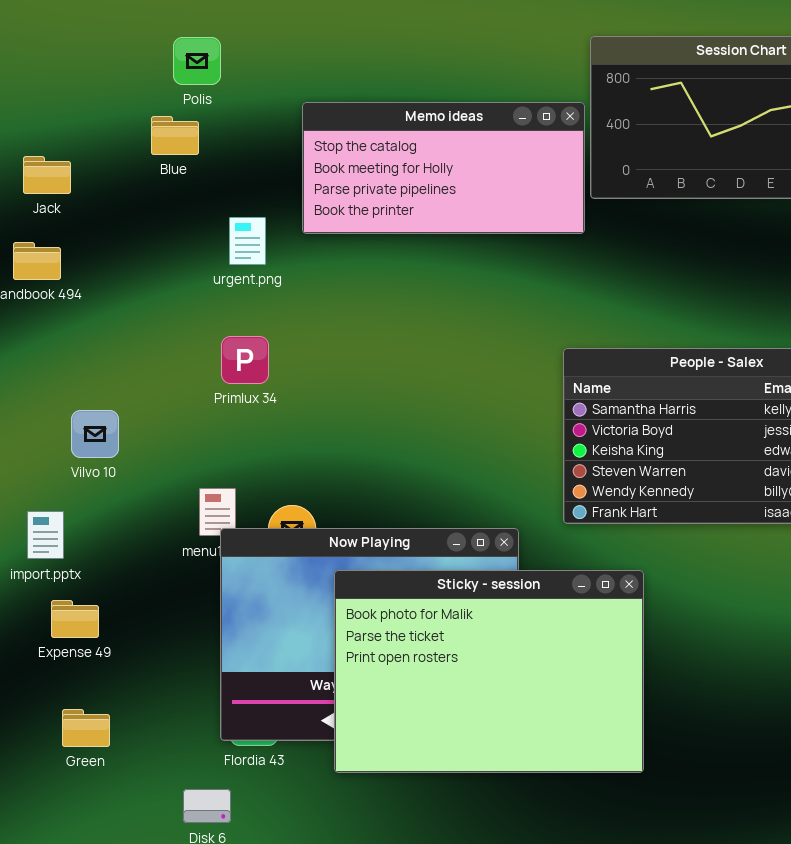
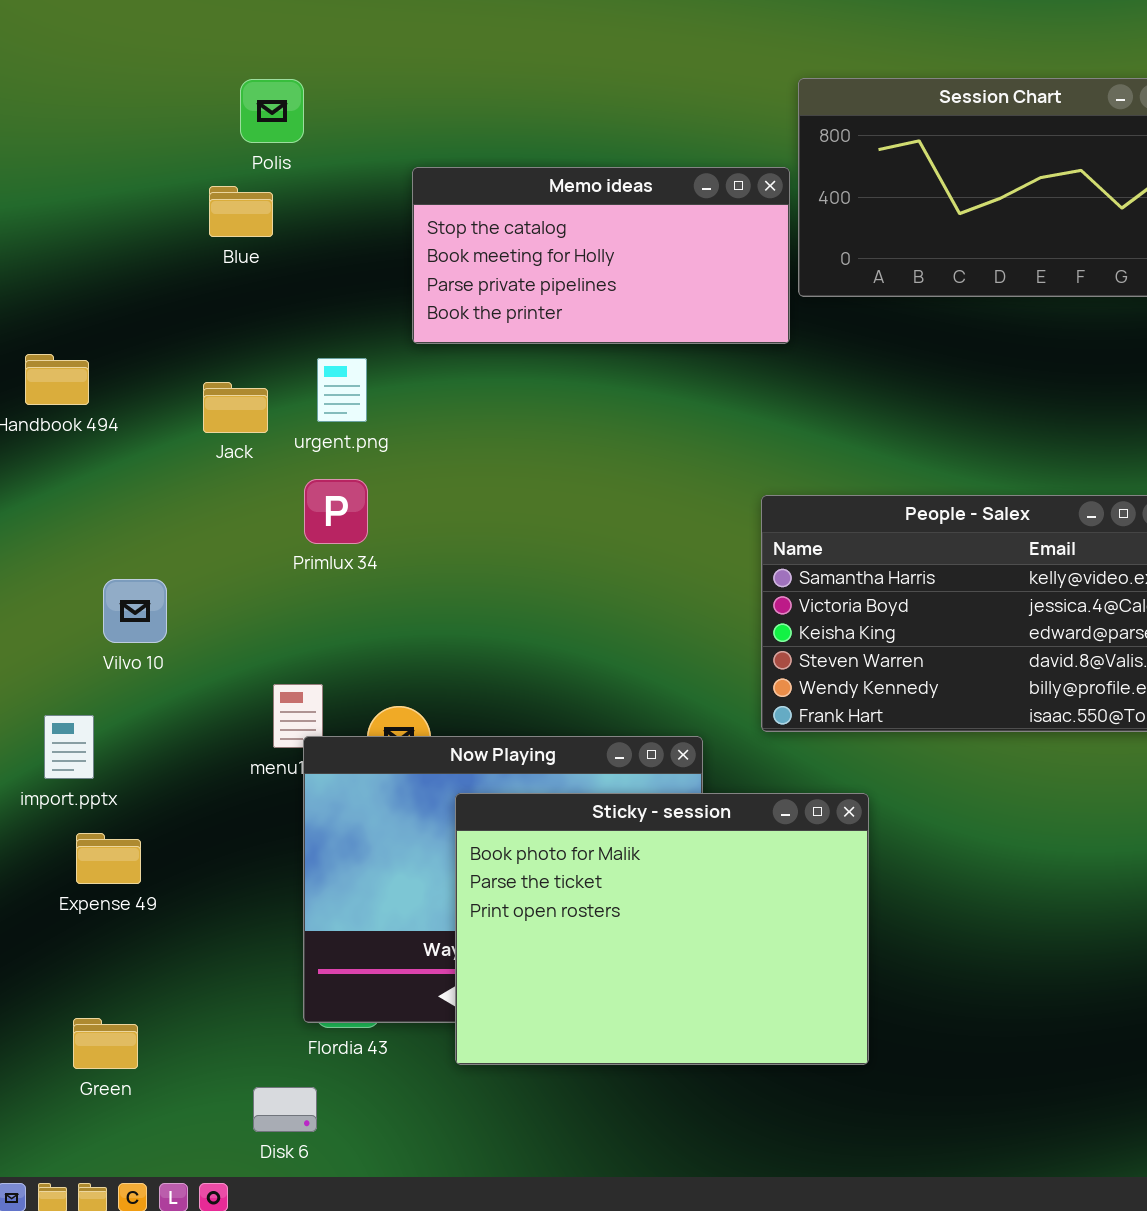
Jack: [23,156,71,194] -> [203,382,268,433], moved
urgent.png: [229,217,266,265] -> [317,358,367,422], moved
Green: [62,709,110,747] -> [73,1018,138,1069], moved

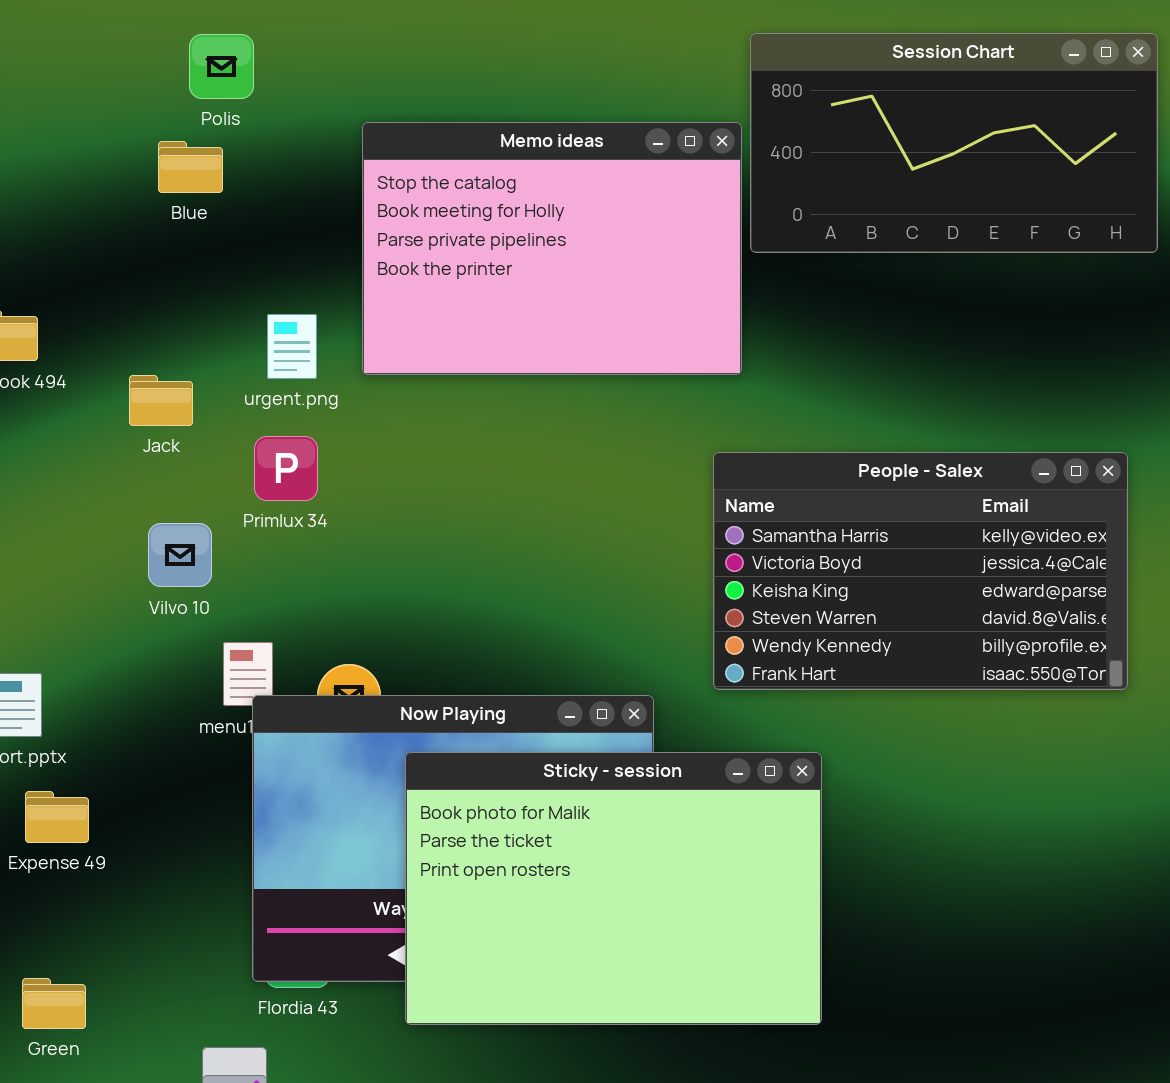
Memo ideas: [412,167,790,344] -> [362,122,742,375], resized
Jack: [203,382,268,433] -> [129,375,193,426], moved
Vilvo 10: [103,579,167,643] -> [148,523,212,587], moved

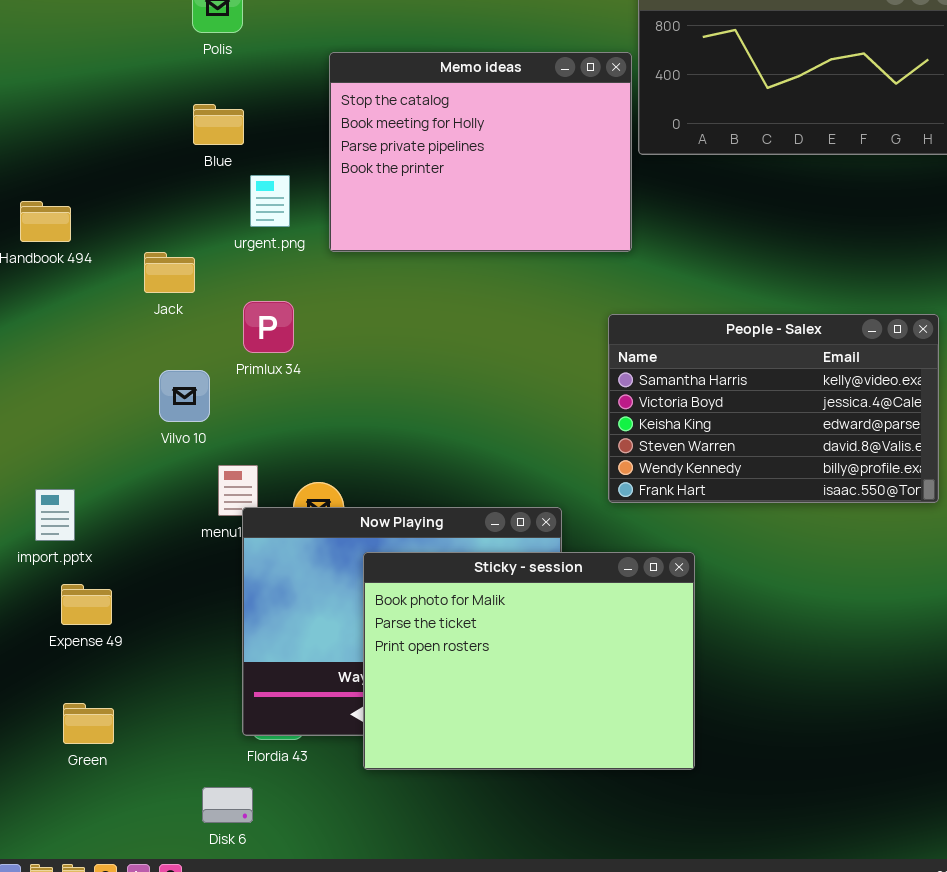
Blue: [158,141,223,193] -> [193,104,244,145], moved
urgent.png: [267,314,317,379] -> [250,175,290,227], moved
Green: [22,978,86,1029] -> [63,703,114,744], moved

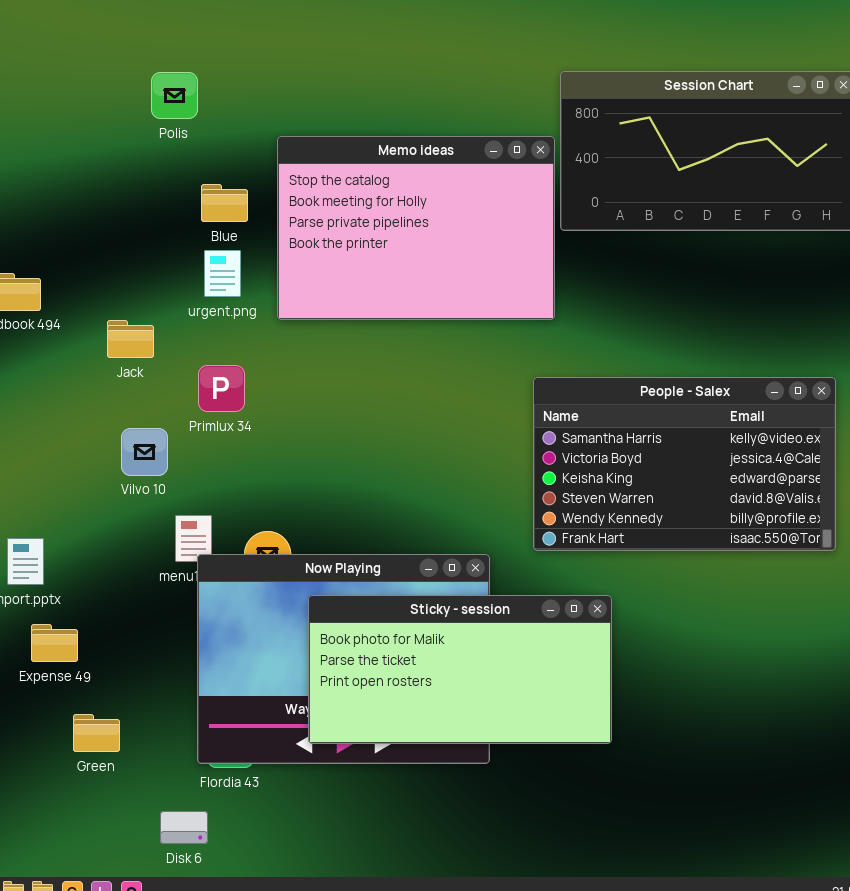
Blue: [193,104,244,145] -> [201,184,248,222], moved
Sticky - session: [363,552,695,770] -> [308,595,612,744], resized
Green: [63,703,114,744] -> [73,714,120,752], moved

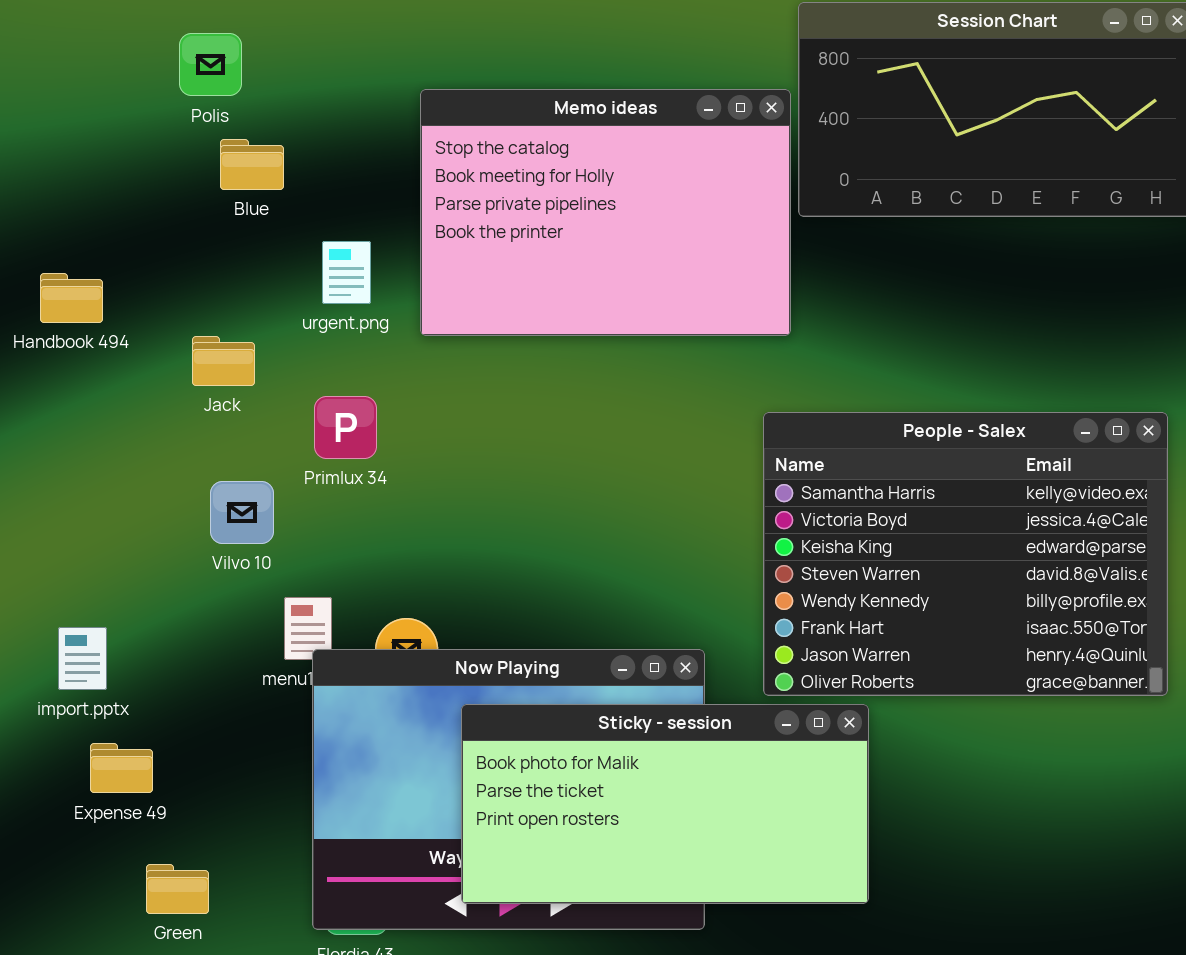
Polis: [151,72,198,119] -> [179,33,242,96], moved
Blue: [201,184,248,222] -> [220,139,284,190], moved
People - Salex: [533,377,836,551] -> [763,412,1168,696], resized

